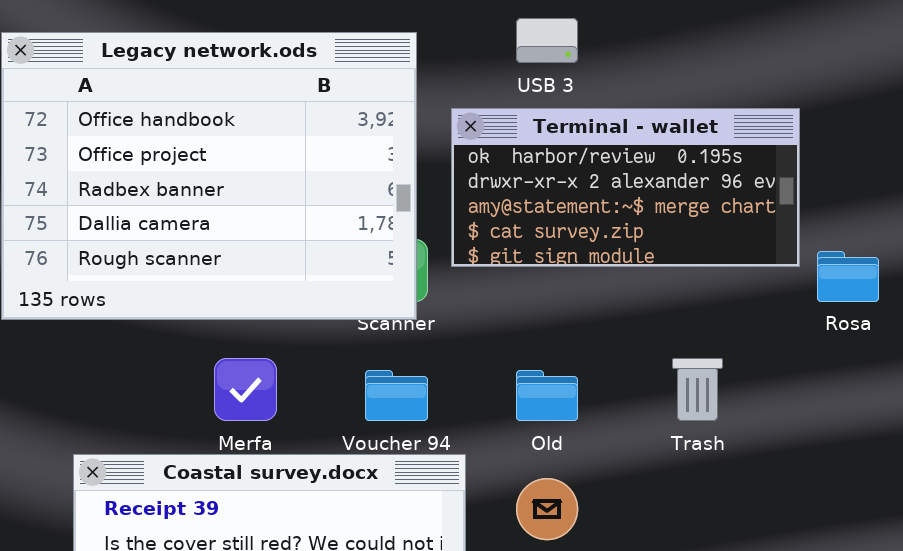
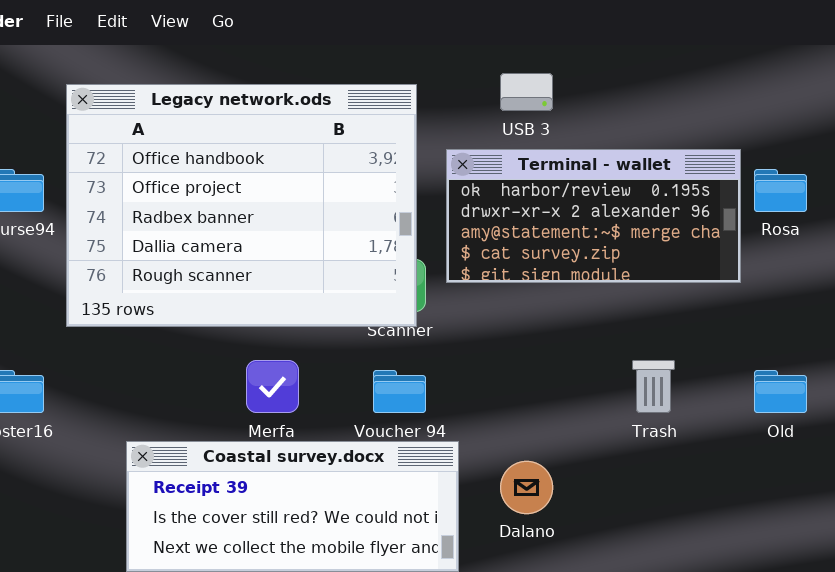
Rosa: [817,251,879,302] -> [754,169,807,212], moved
Old: [516,370,578,421] -> [754,370,807,413], moved

